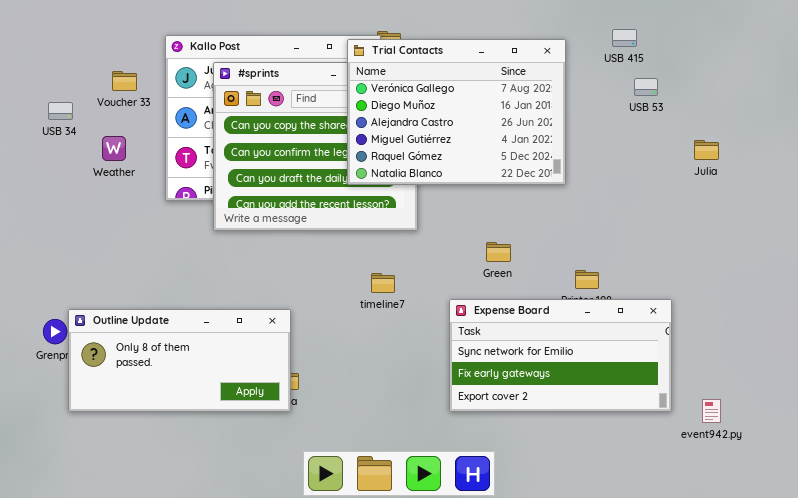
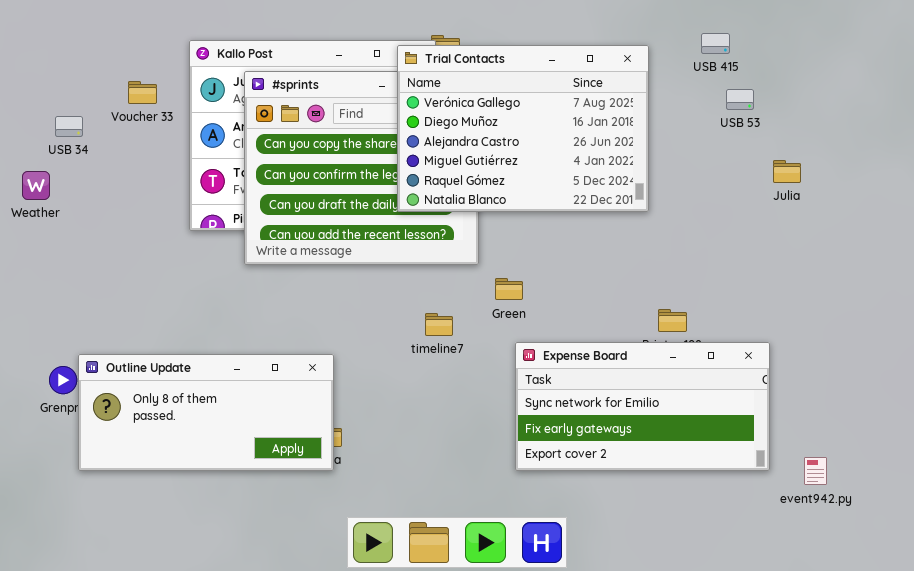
Weather: [102,136,126,161] -> [22,171,50,200], moved
Julia: [694,140,719,160] -> [773,160,801,183], moved
Green: [486,242,511,262] -> [495,278,523,300], moved

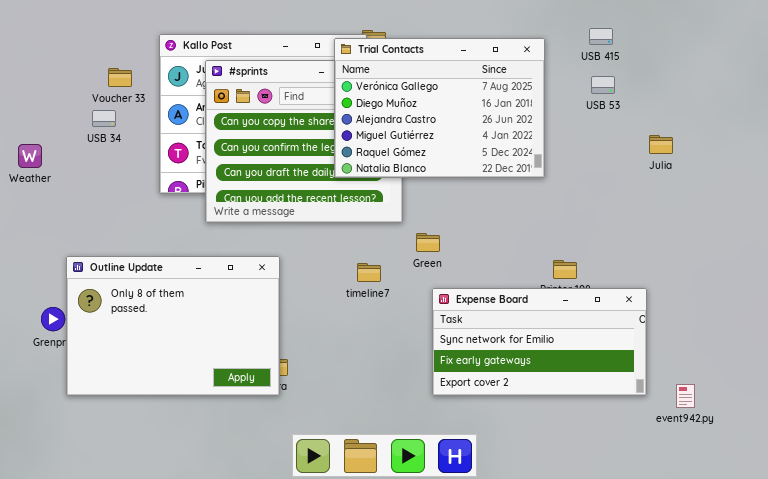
USB 53: [726,89,754,110] -> [591,76,615,94], moved
USB 34: [55,116,83,137] -> [92,110,116,127], moved
Outline Update: [78,354,334,471] -> [66,256,280,396], resized

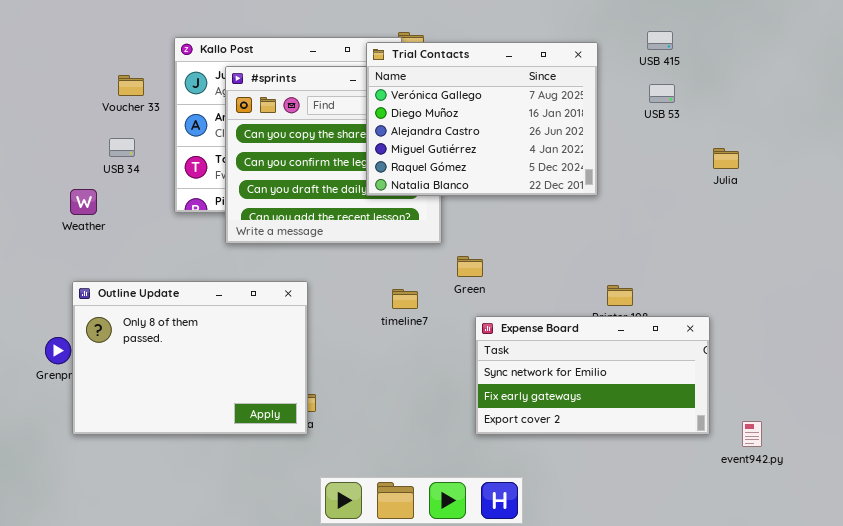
USB 34: [92,110,116,127] -> [109,138,135,157], moved
Weather: [18,144,42,168] -> [70,189,97,215], moved

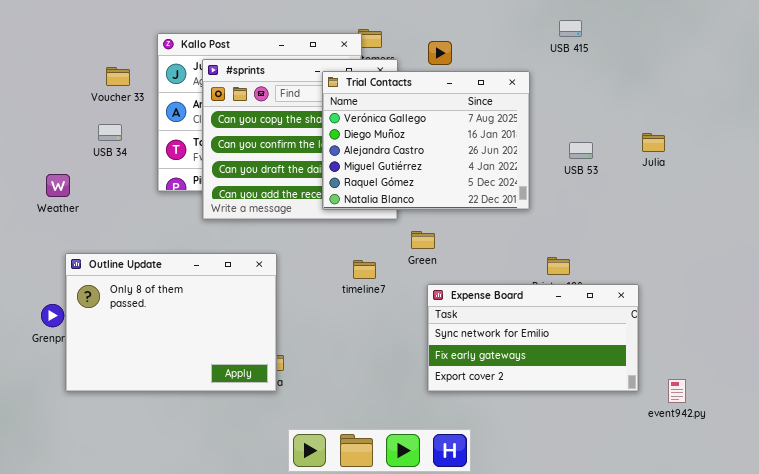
USB 415: [647,31,673,50] -> [559,20,582,37], moved
Trial Contacts: [366,42,598,196] -> [322,71,530,210], moved
USB 53: [649,84,675,103] -> [569,142,593,159], moved
Weather: [70,189,97,215] -> [46,174,70,197], moved

